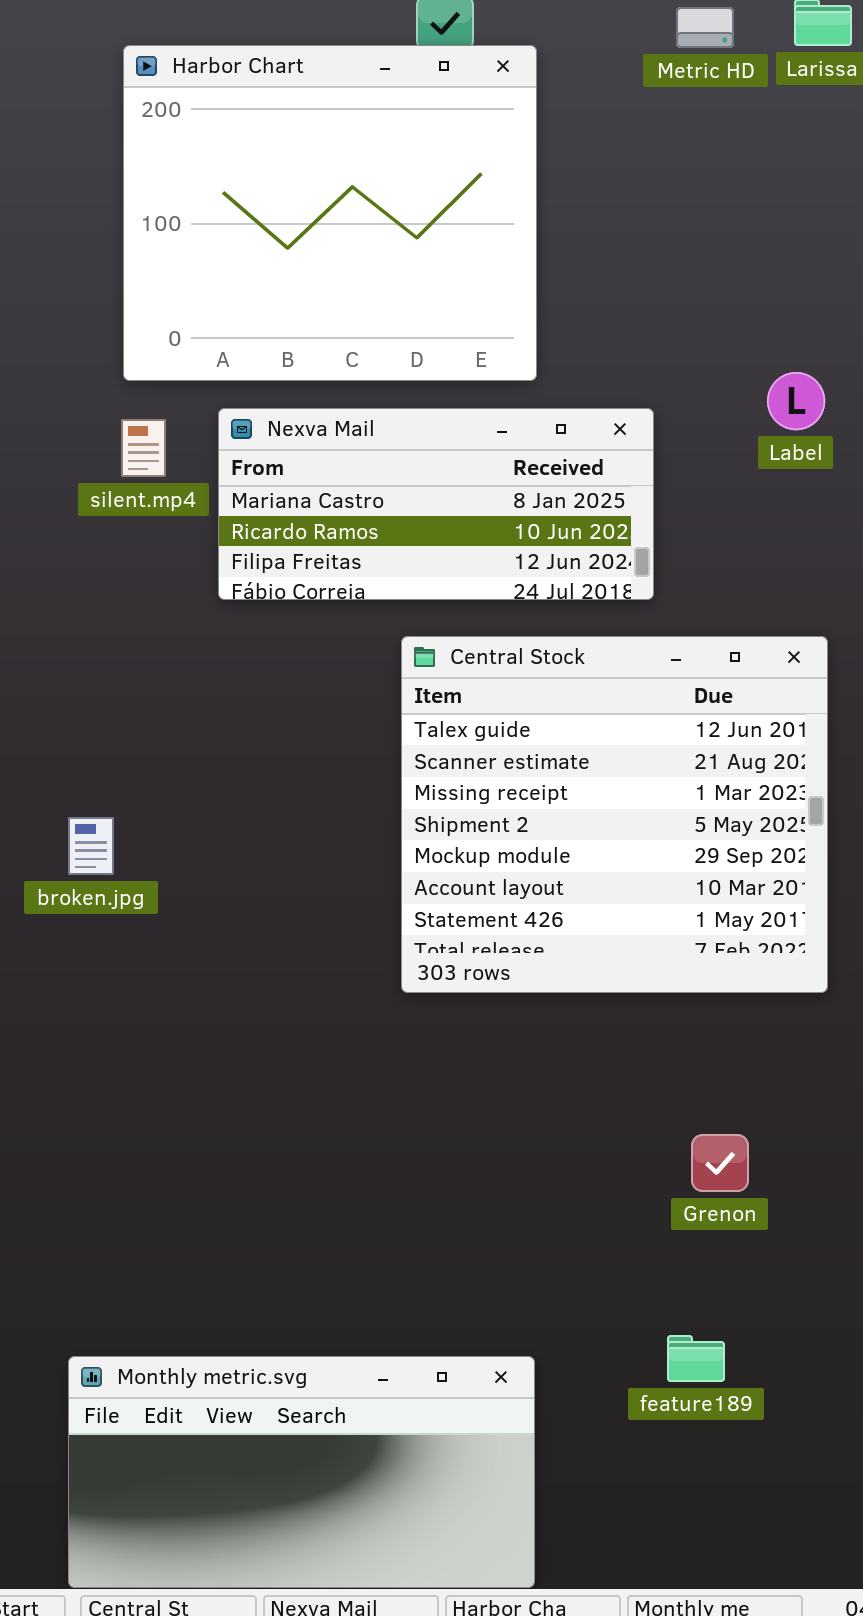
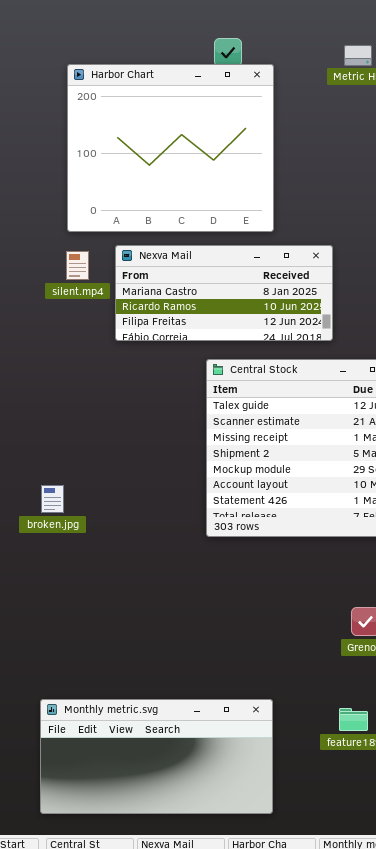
broken.jpg: [68,817,114,875] -> [41,485,64,513], moved
Monthly metric.svg: [68,1356,535,1588] -> [40,699,273,814], moved

